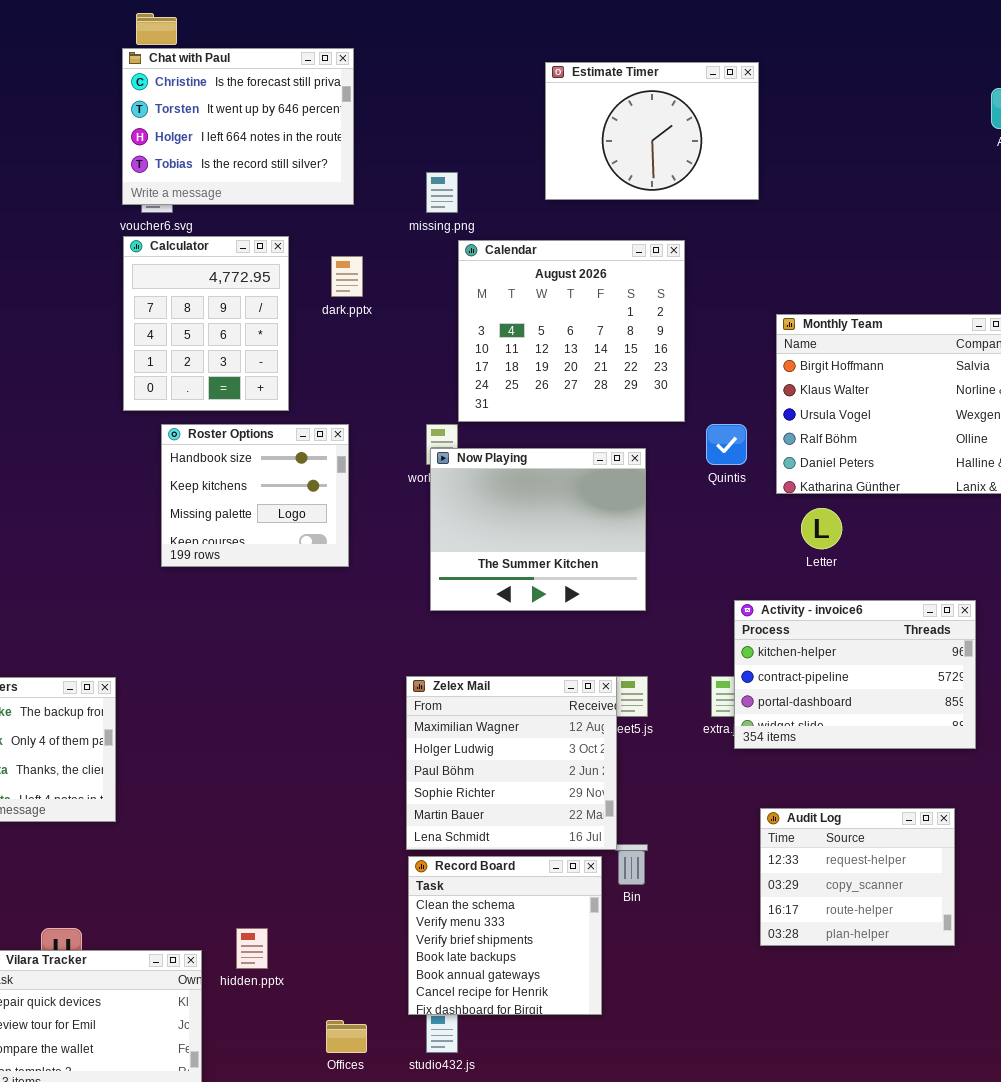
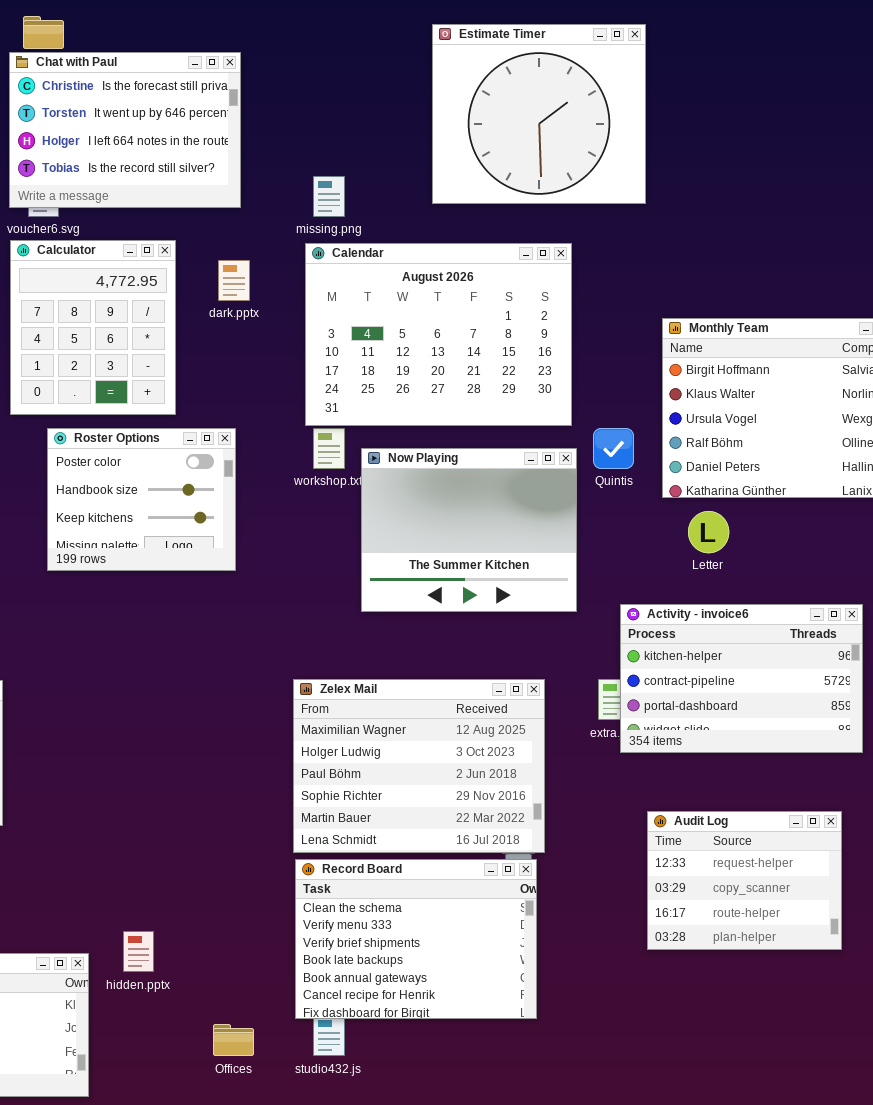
Estimate Timer: [545,62,759,200] -> [432,24,646,204], resized
Calendar: [458,240,685,422] -> [305,243,572,426], resized
Roster Options: [161,424,349,567] -> [47,428,236,571], scrolled up 1 row
Now Playing: [430,448,646,611] -> [361,448,577,612], moved
Zelex Mail: [406,676,617,850] -> [293,679,545,853], resized
Record Board: [408,856,602,1015] -> [295,859,537,1019], resized

